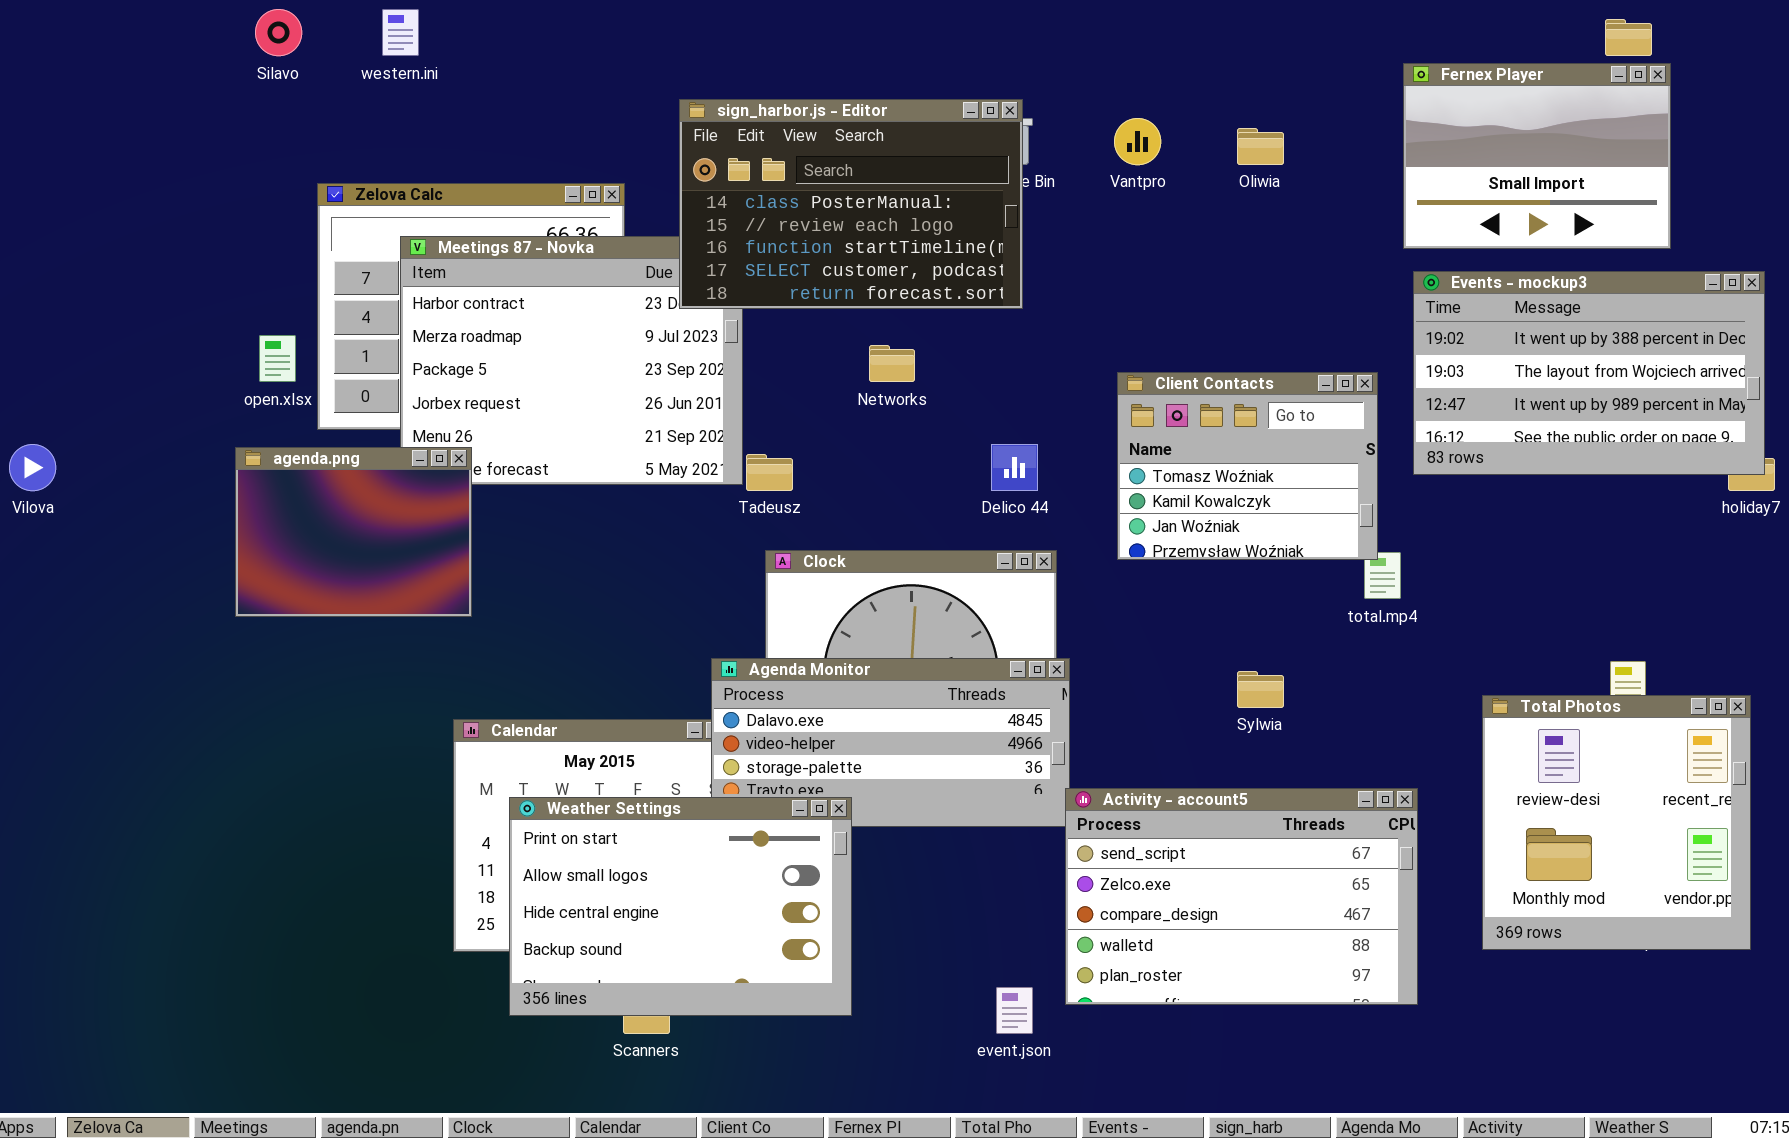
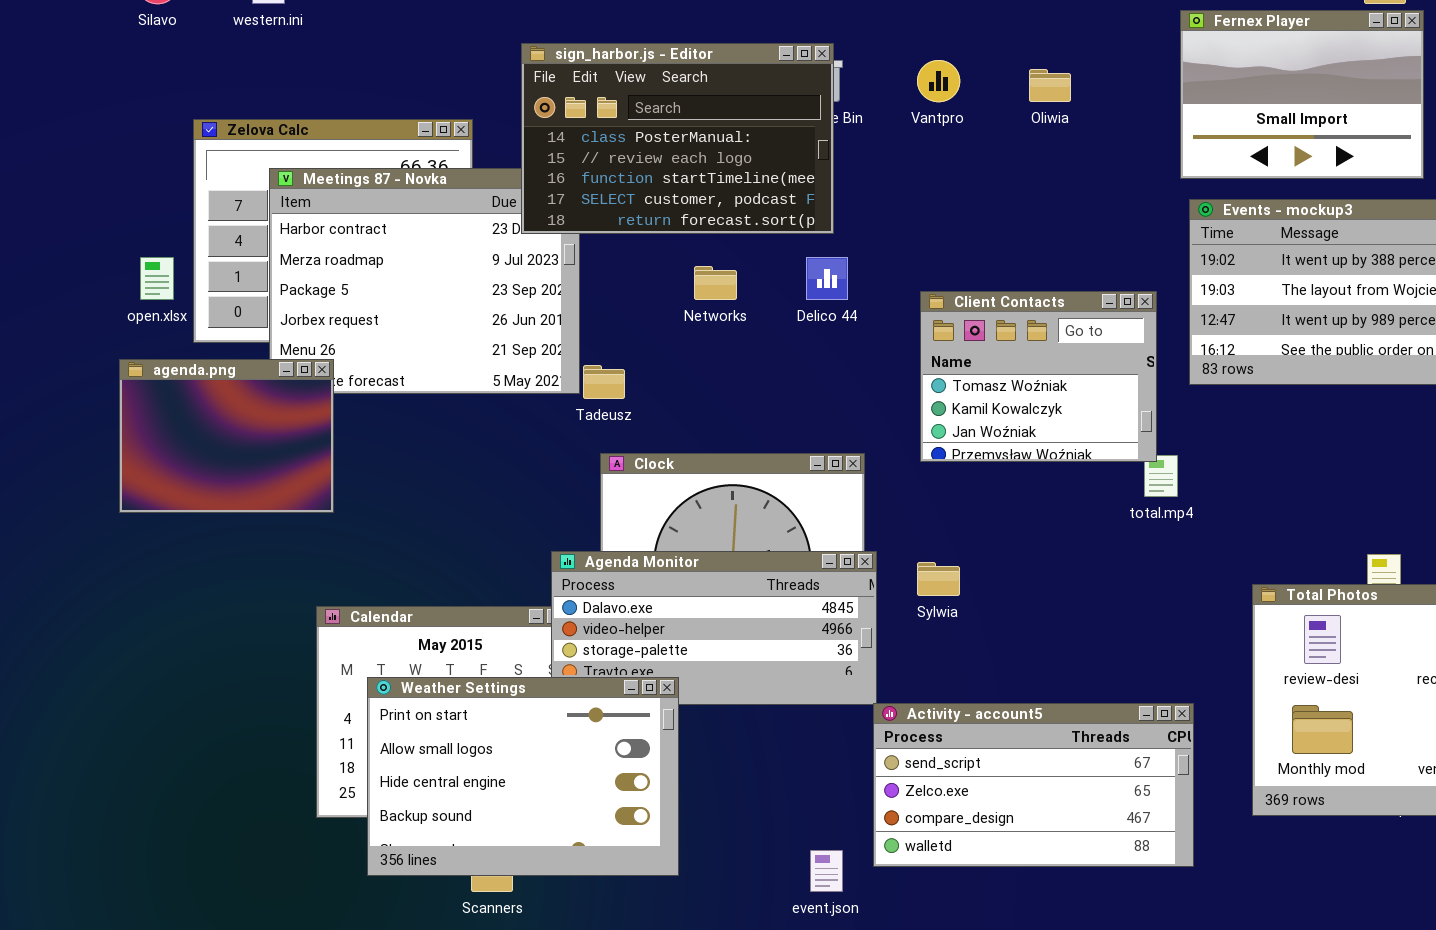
Delico 44: [991,444,1038,491] -> [806,257,848,300], moved
Sylwia: [1237,671,1284,708] -> [917,562,960,596], moved
Activity - account5: [1065,788,1418,1005] -> [873,703,1194,867], resized

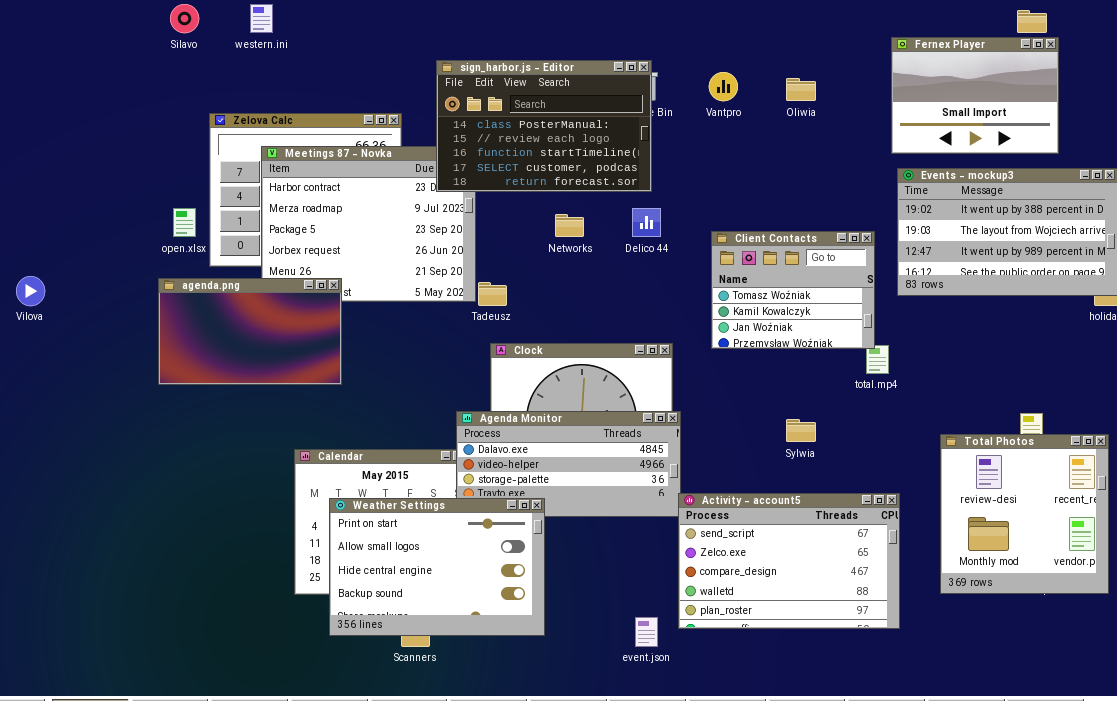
agenda.png: [119,359,334,513] -> [158,278,342,385], resized
Sylwia: [917,562,960,596] -> [786,419,816,442], moved
Activity - account5: [873,703,1194,867] -> [678,493,900,629], resized

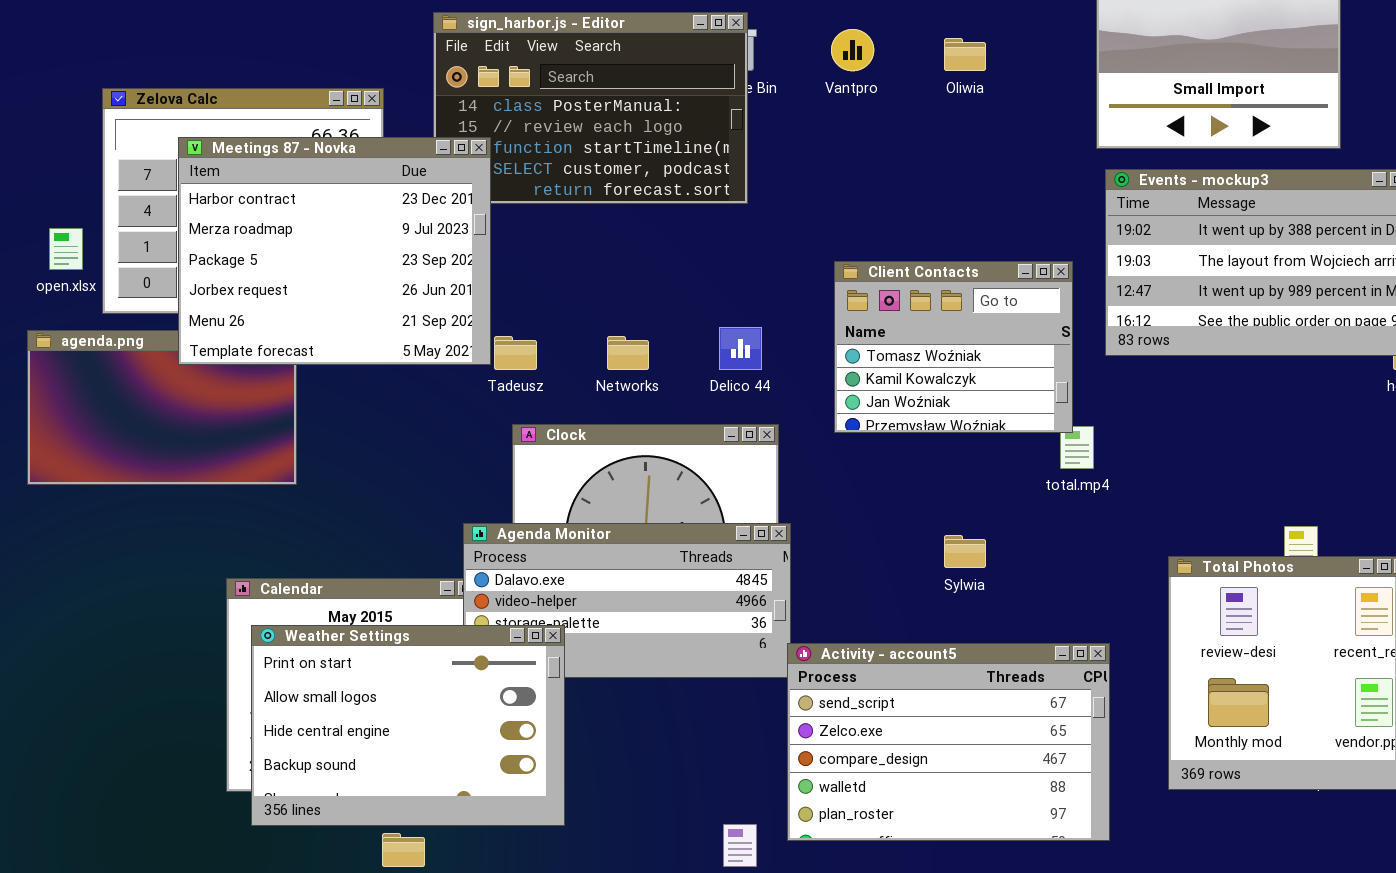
Meetings 87 - Novka: [261,146,476,302] -> [178,137,491,365], raised
Delico 44: [632,208,661,237] -> [719,327,762,370], moved
Networks: [555,214,584,237] -> [607,336,649,370], moved
Weather Settings: [329,498,545,636] -> [251,625,565,826], moved

